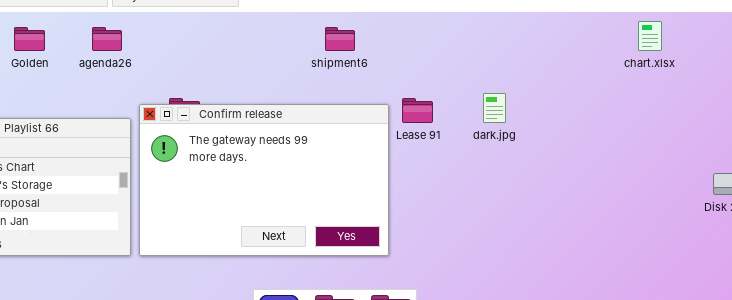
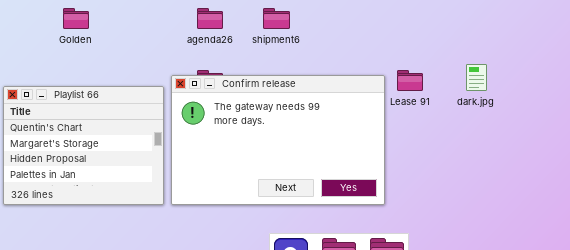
agenda26: [92,27,122,51] -> [197,8,223,29], moved
shipment6: [325,27,355,51] -> [263,8,290,29], moved

